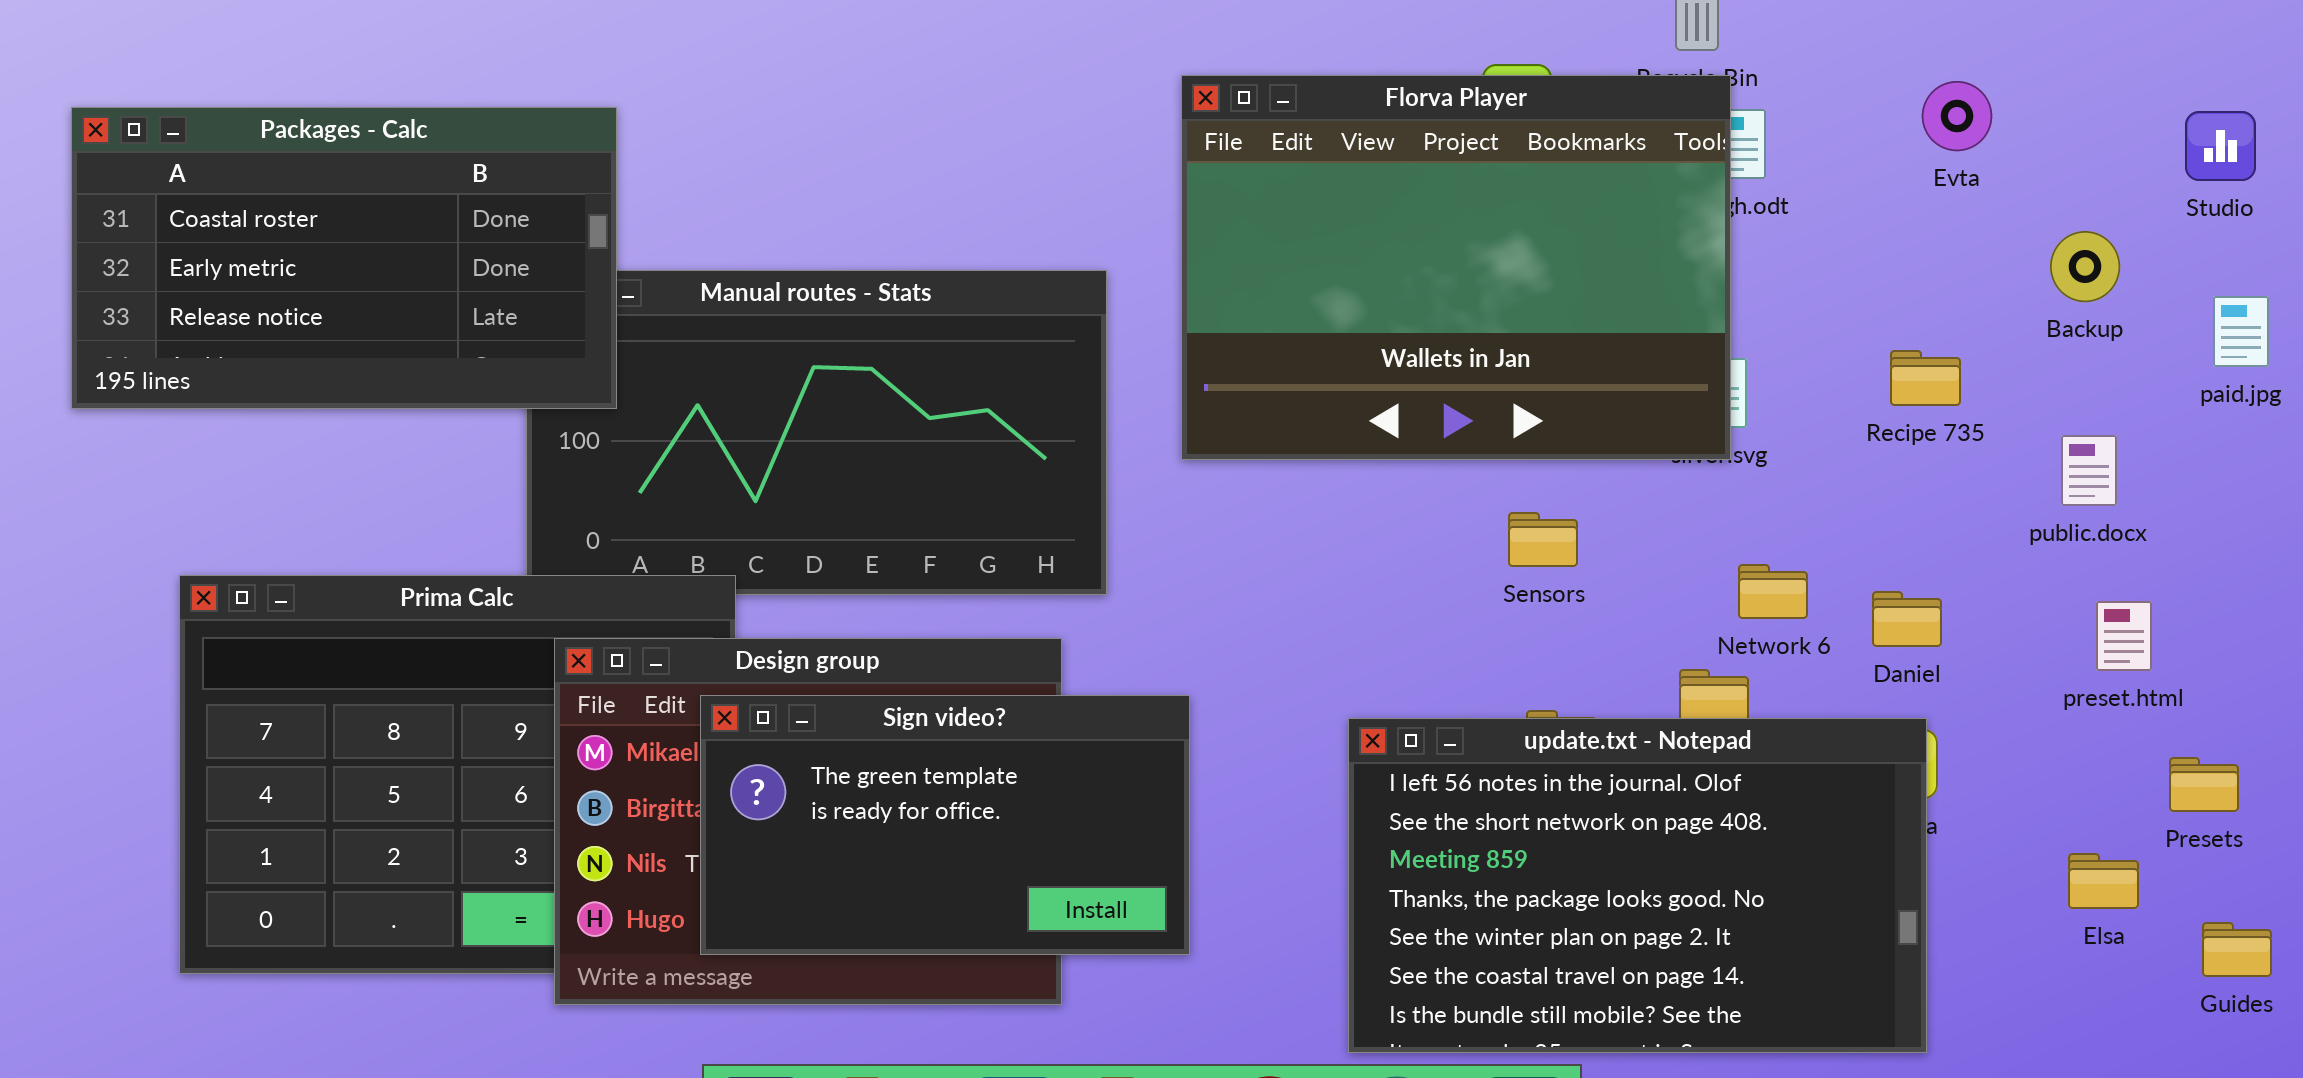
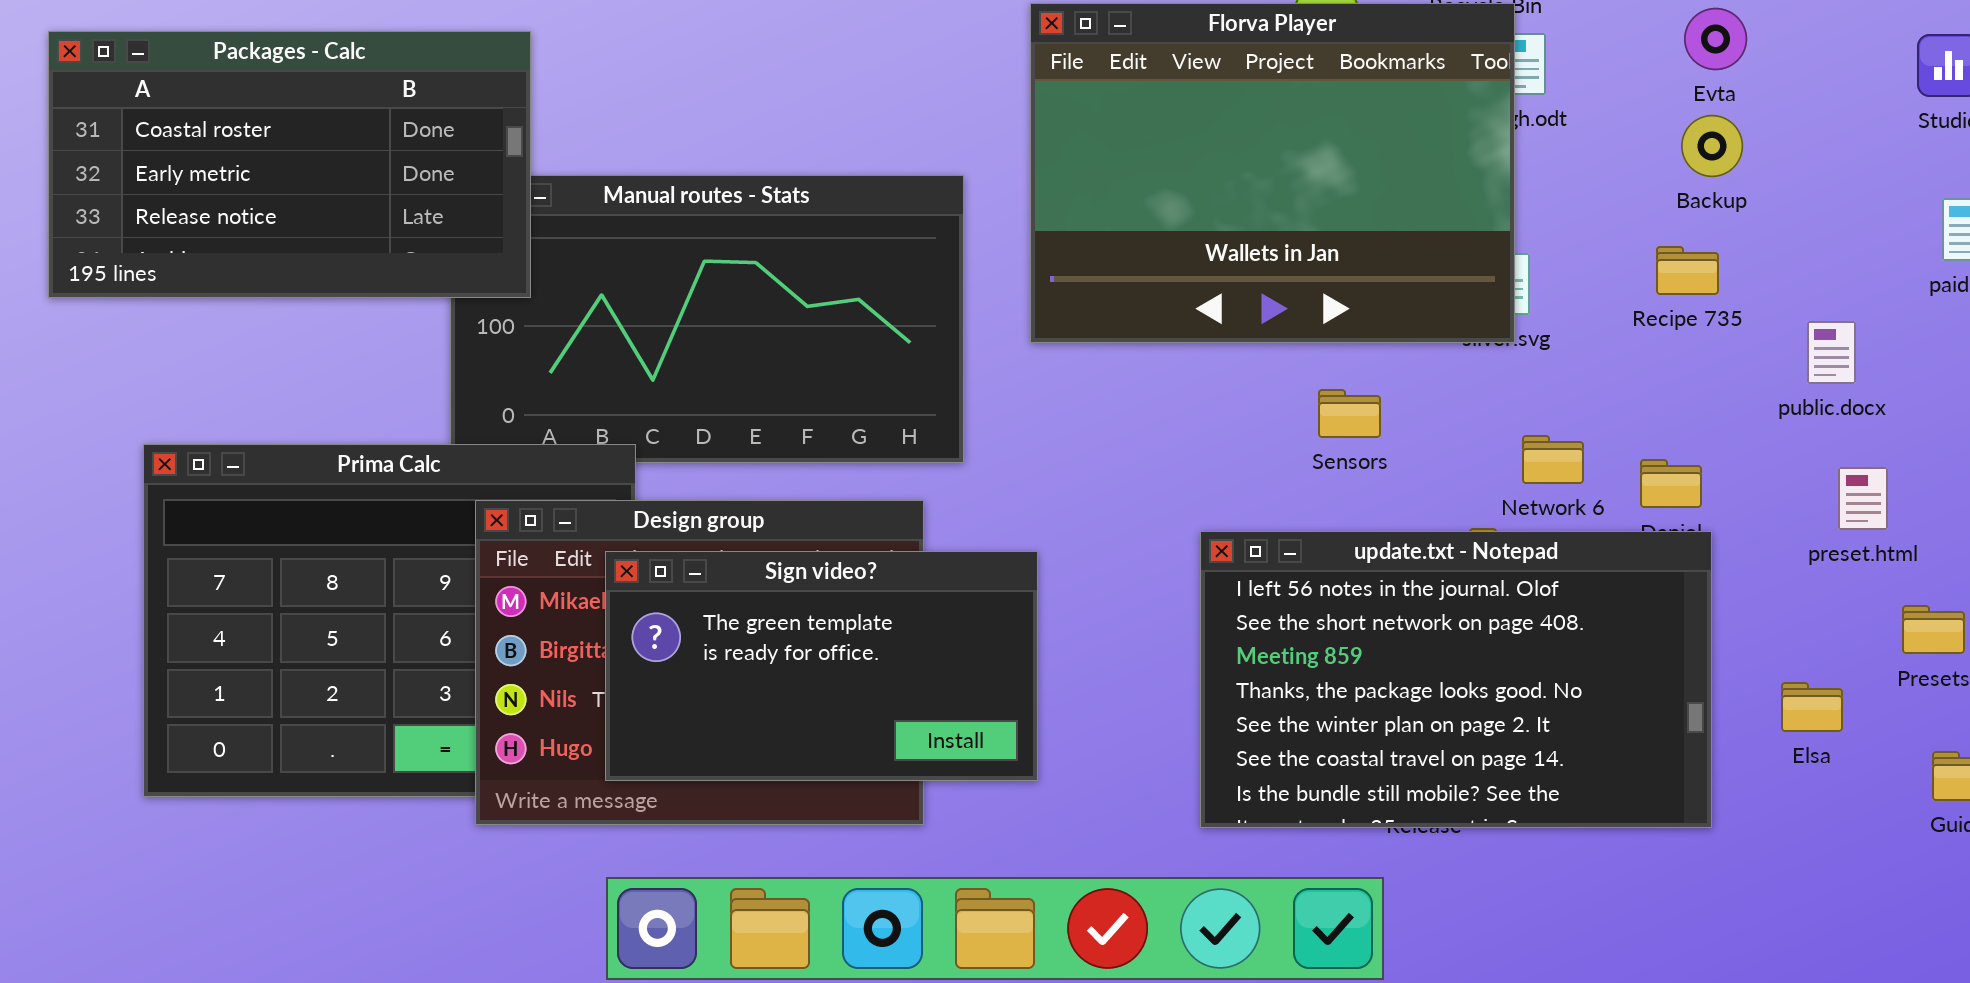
Backup: [2050,231,2120,302] -> [1681,115,1743,177], moved
update.txt - Notepad: [1348,718,1927,1053] -> [1200,531,1712,828], moved
Elsa: [2068,853,2139,909] -> [1781,682,1843,732], moved

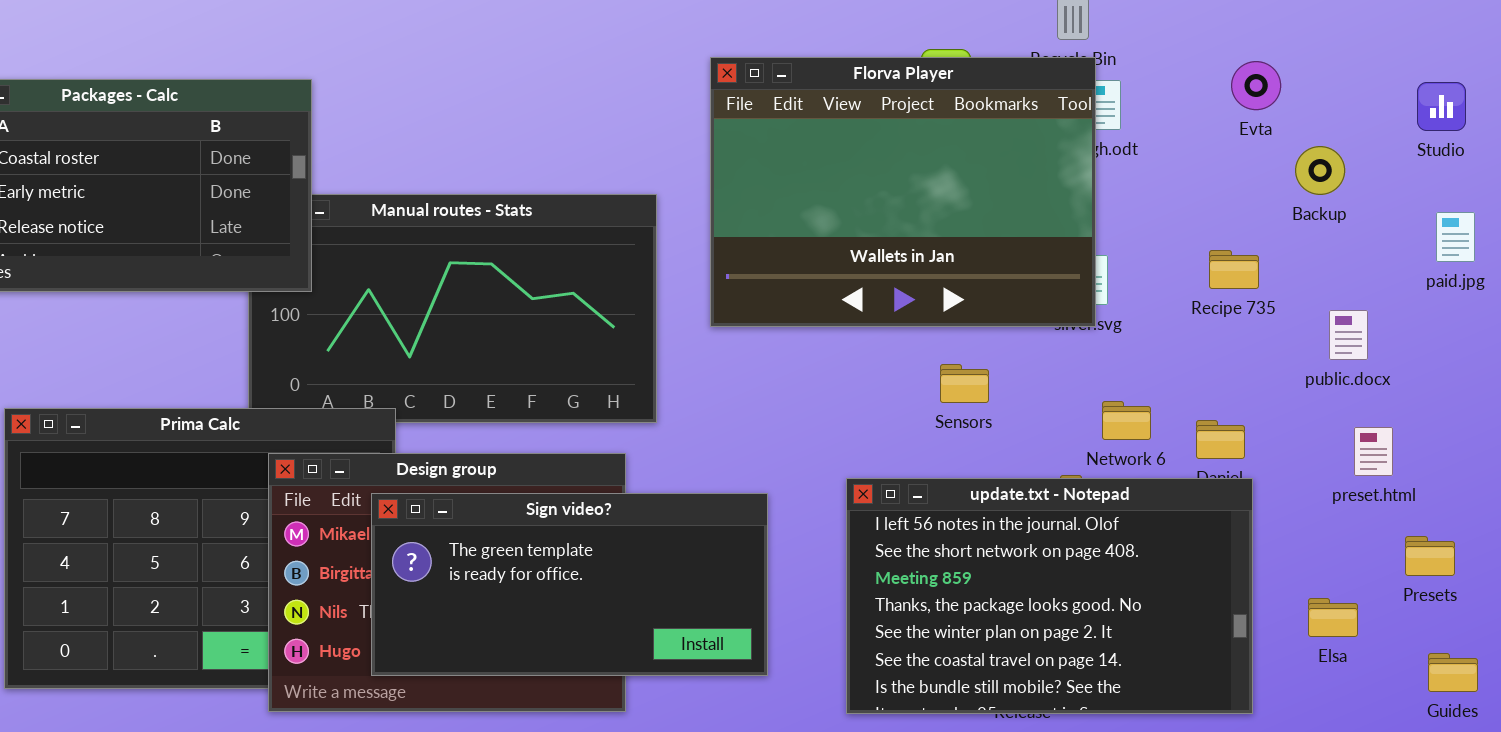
Backup: [1681,115,1743,177] -> [1295,146,1345,195], moved
Sign video?: [605,551,1038,781] -> [371,493,768,676], resized

